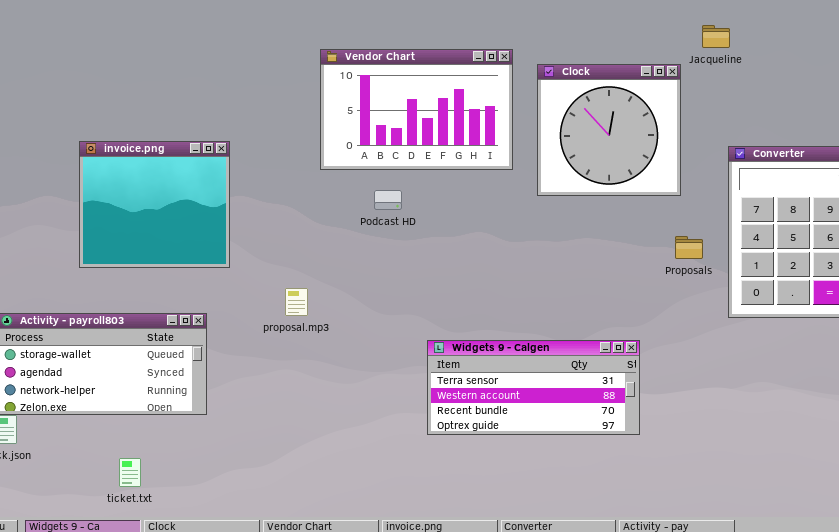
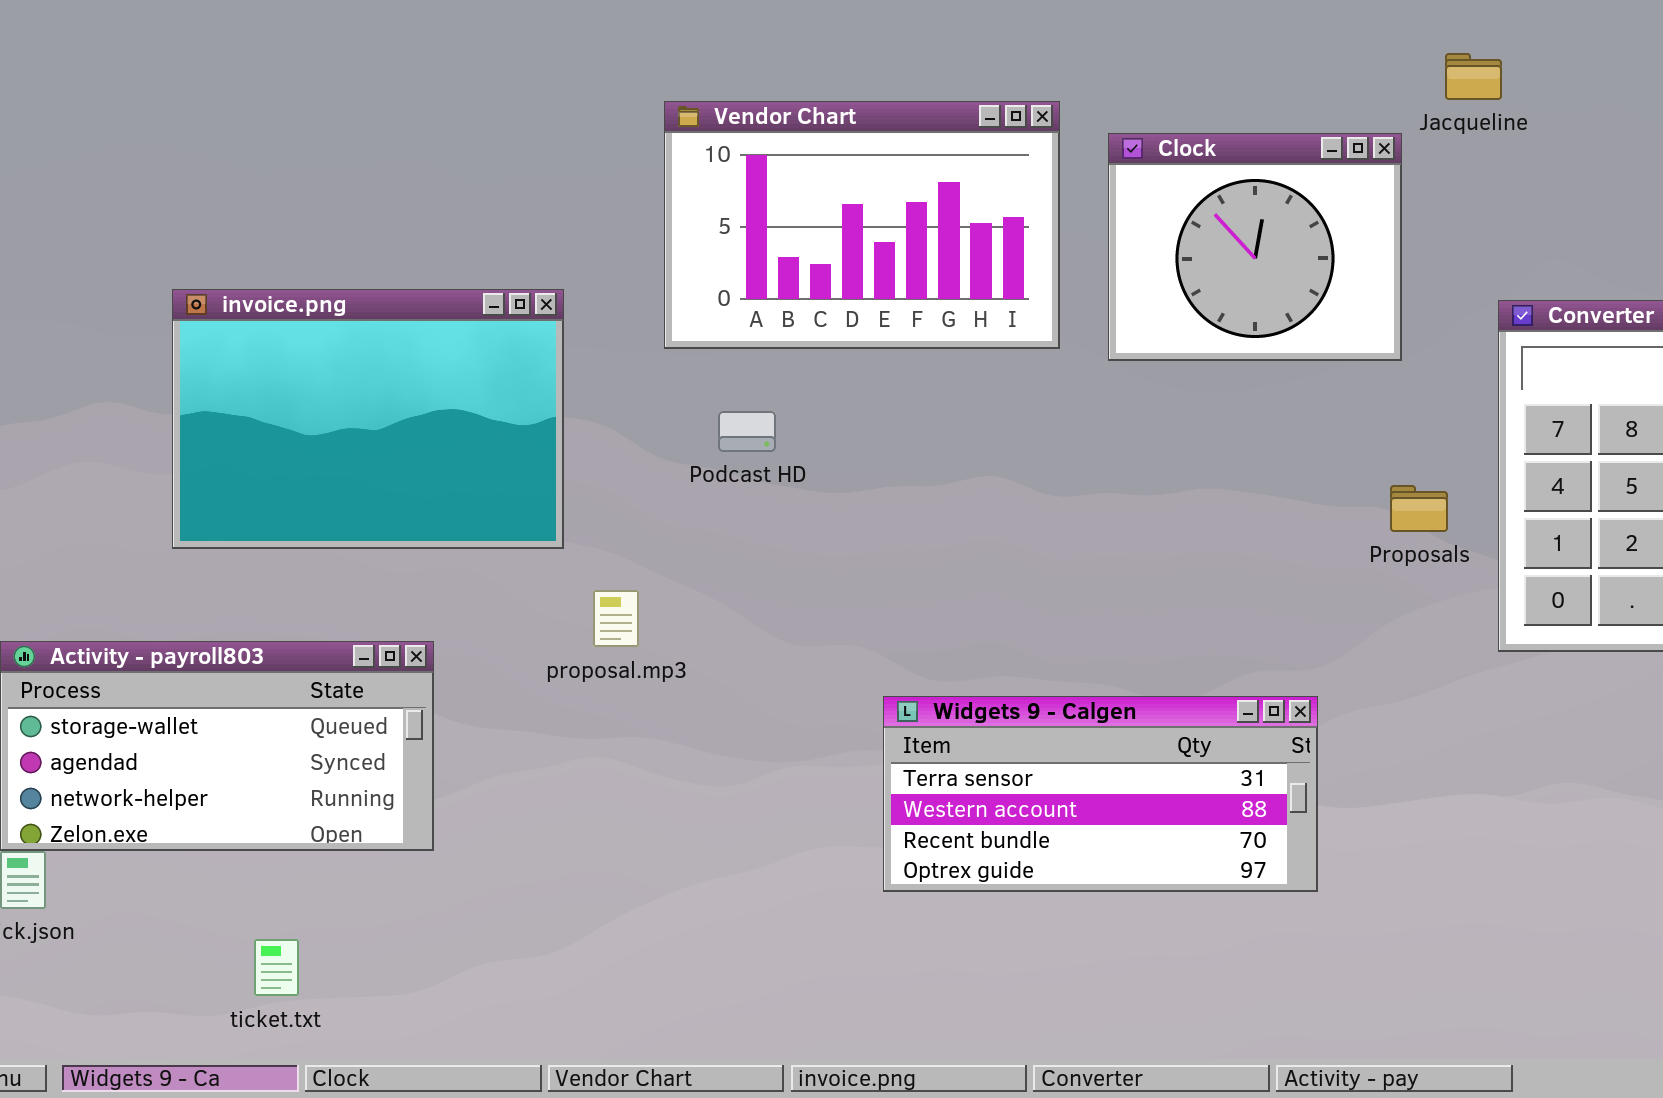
Clock: [537,64,681,196] -> [1108,133,1402,361], resized
invoice.png: [79,141,230,268] -> [172,289,564,549], resized
Podcast HD: [374,190,402,210] -> [718,411,776,452], moved

